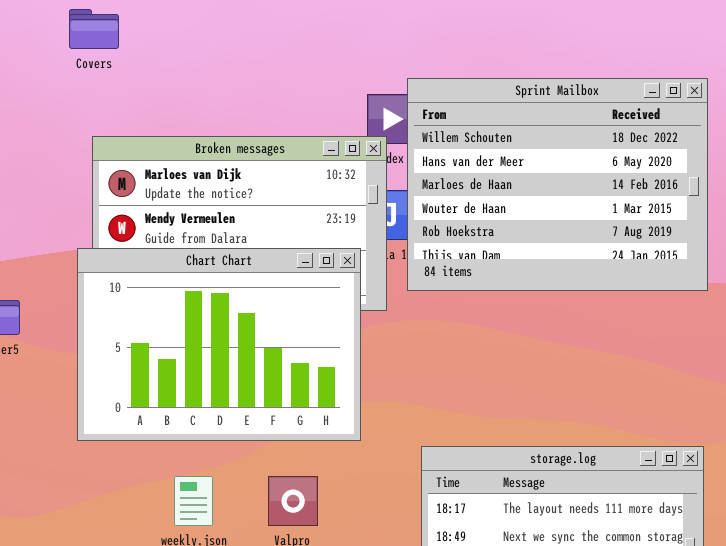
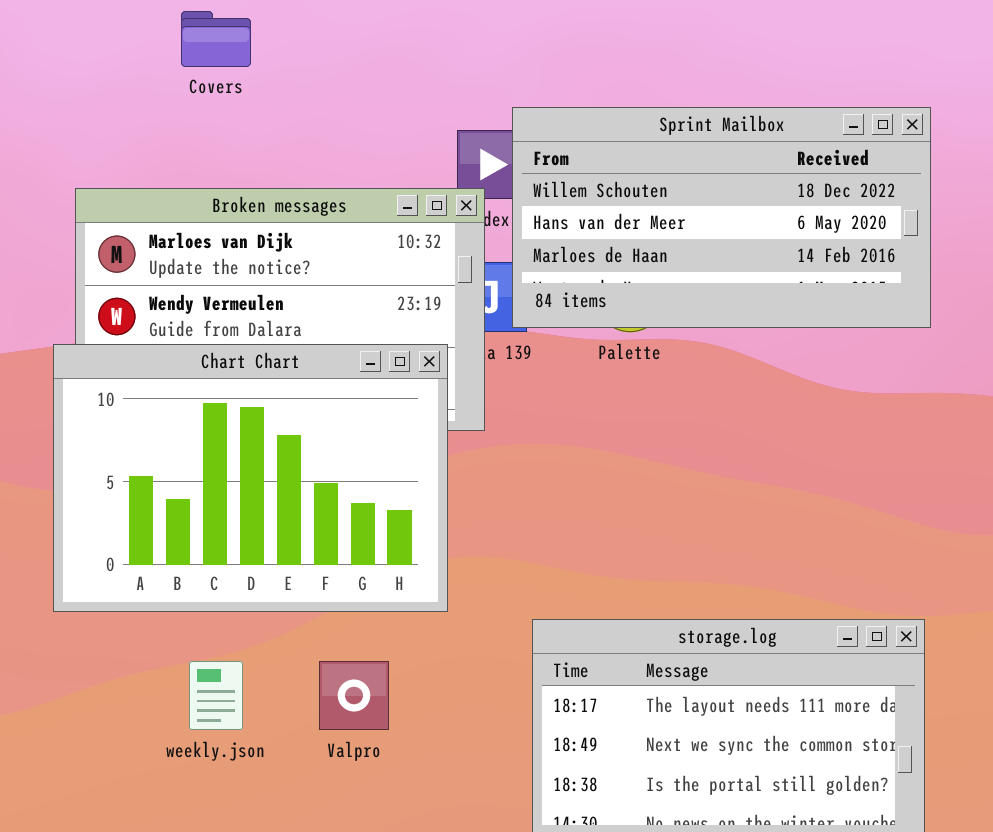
Covers: [69,9,119,49] -> [181,11,251,67], moved
Sprint Mailbox: [407,78,708,291] -> [512,107,931,328], resized

